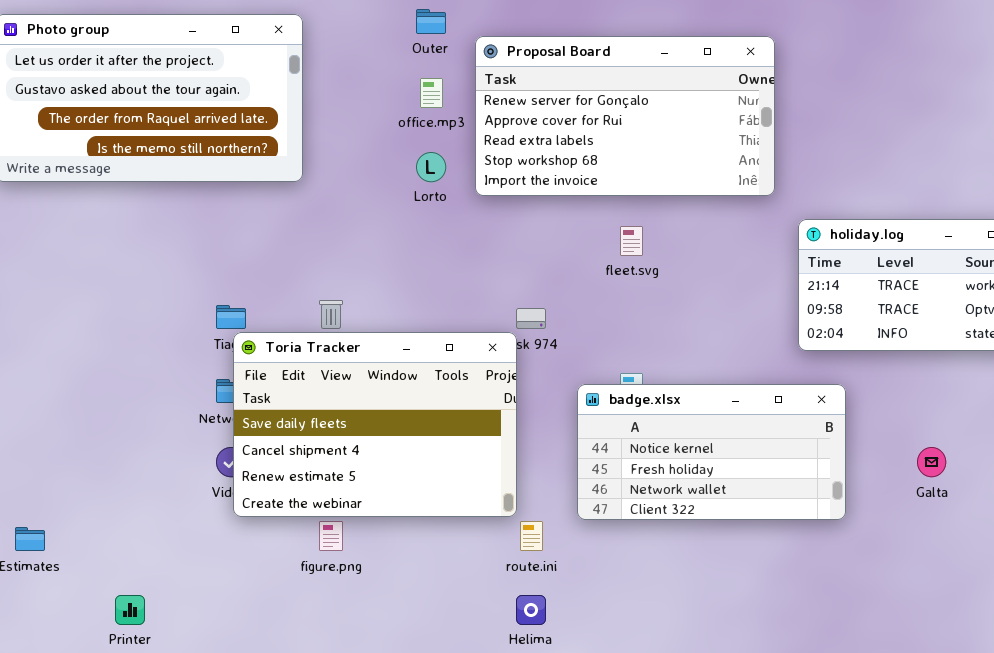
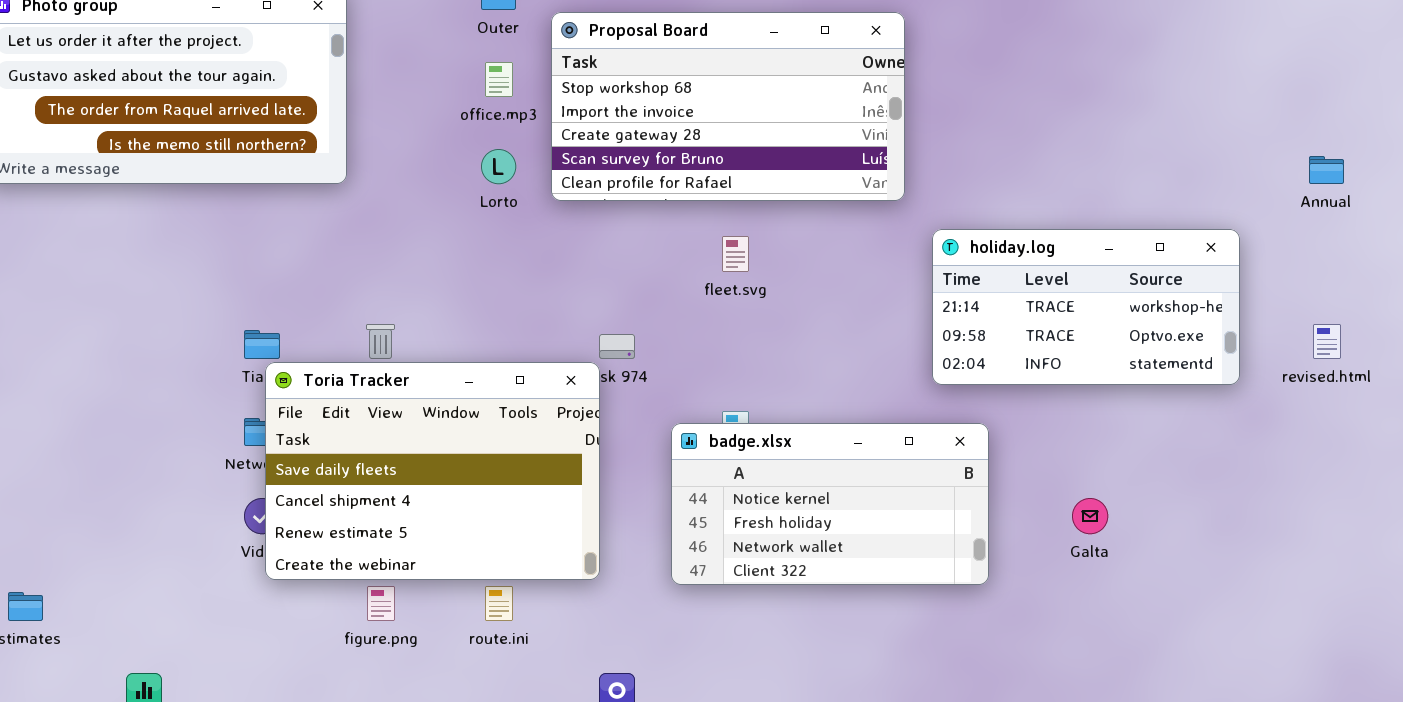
Proposal Board: [475,36,775,196] -> [551,12,905,201], scrolled down 3 rows
route.ini: [520,521,543,551] -> [485,586,513,621], moved

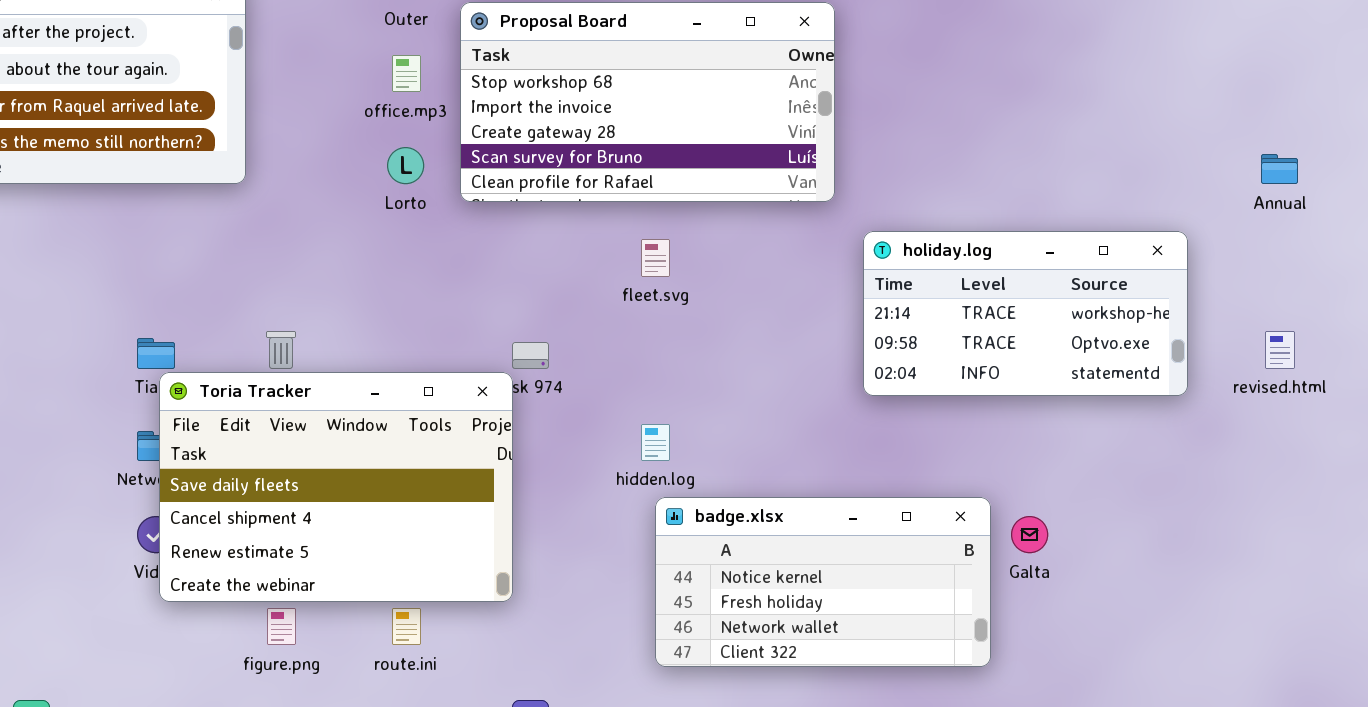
badge.xlsx: [671,423,989,585] -> [655,497,991,667], moved

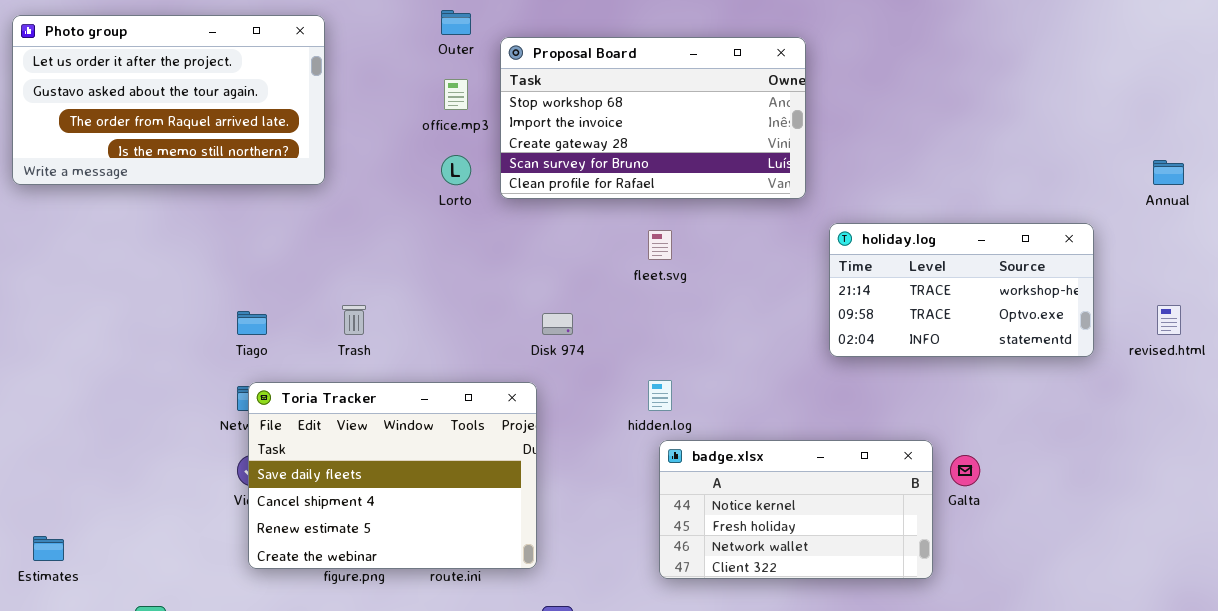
Toria Tracker: [159,372,513,602] -> [248,382,537,569], moved

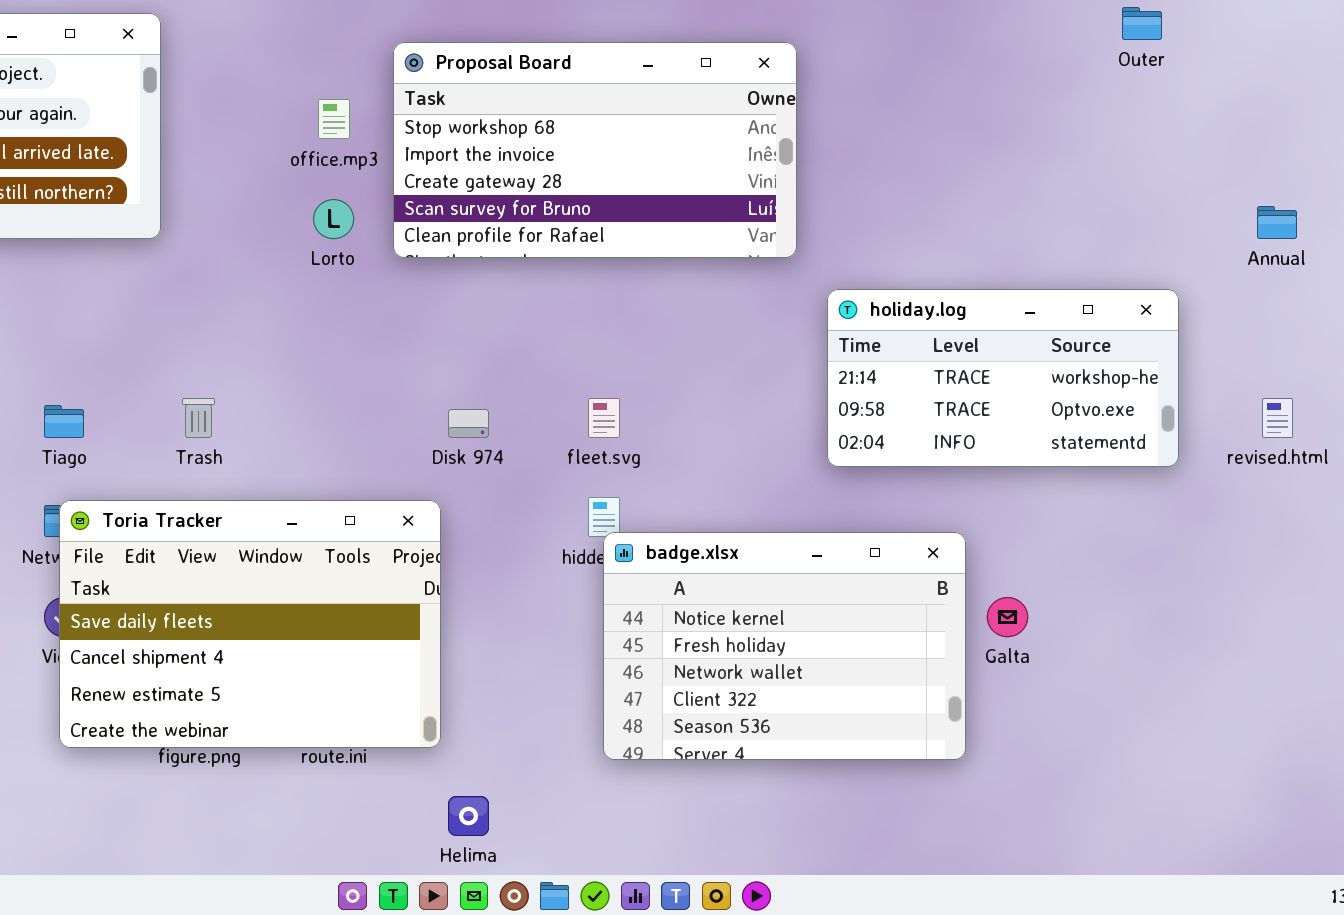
Outer: [441,10,471,35] -> [1122,7,1162,40], moved
fleet.svg: [648,230,672,260] -> [588,398,620,438], moved
badge.xlsx: [659,440,933,579] -> [603,532,966,760], resized

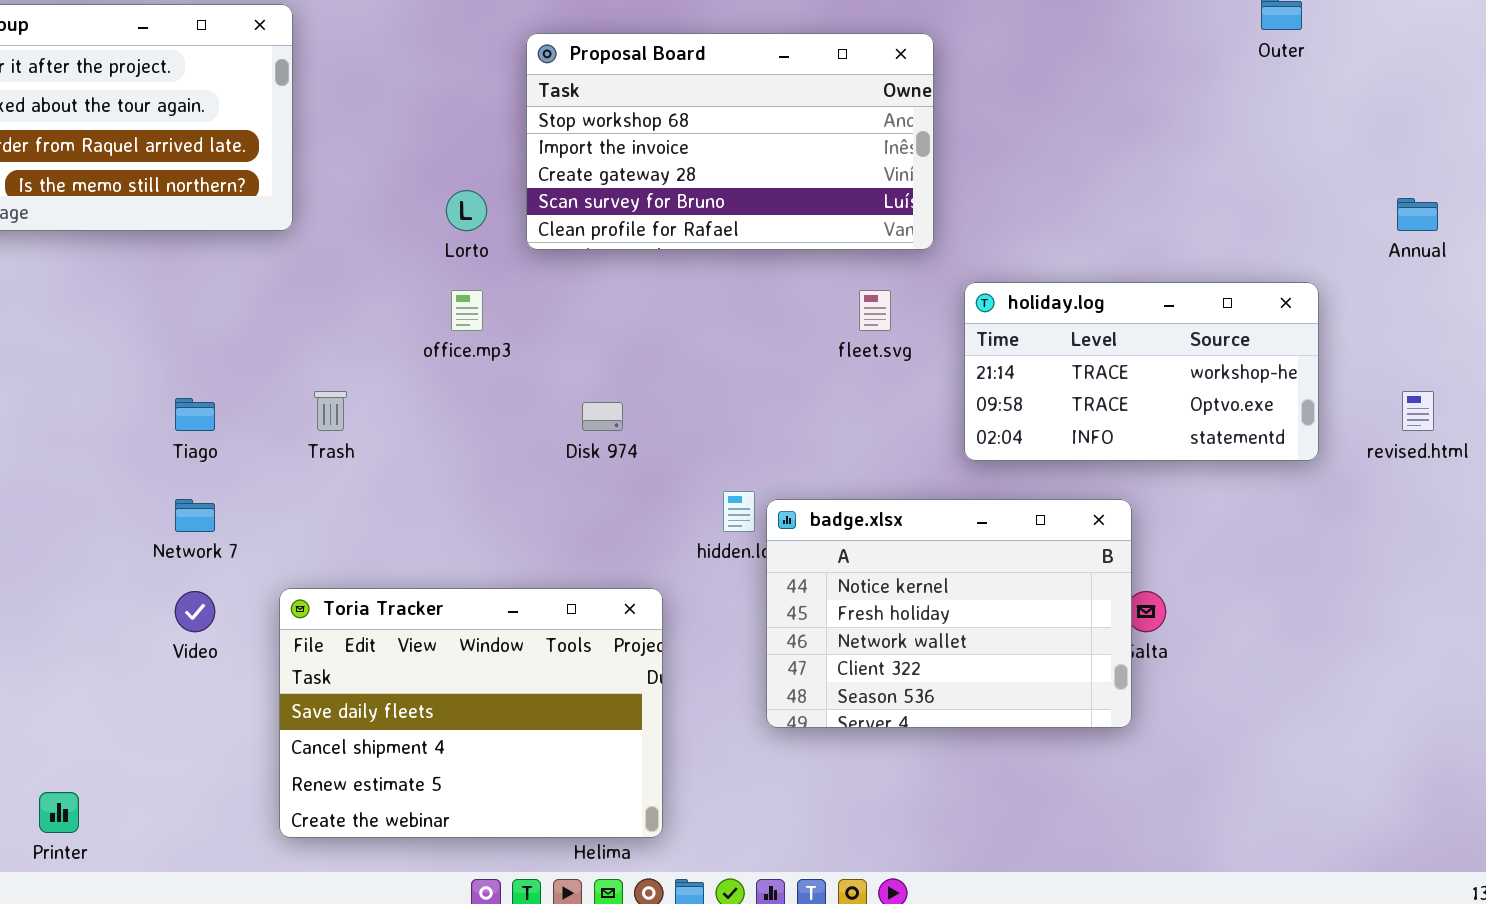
office.mp3: [318,99,350,139] -> [451,290,483,331], moved
fleet.svg: [588,398,620,438] -> [859,290,891,331], moved
Toria Tracker: [59,500,441,748] -> [279,588,663,838], moved
badge.xlsx: [603,532,966,760] -> [766,499,1132,728], moved

